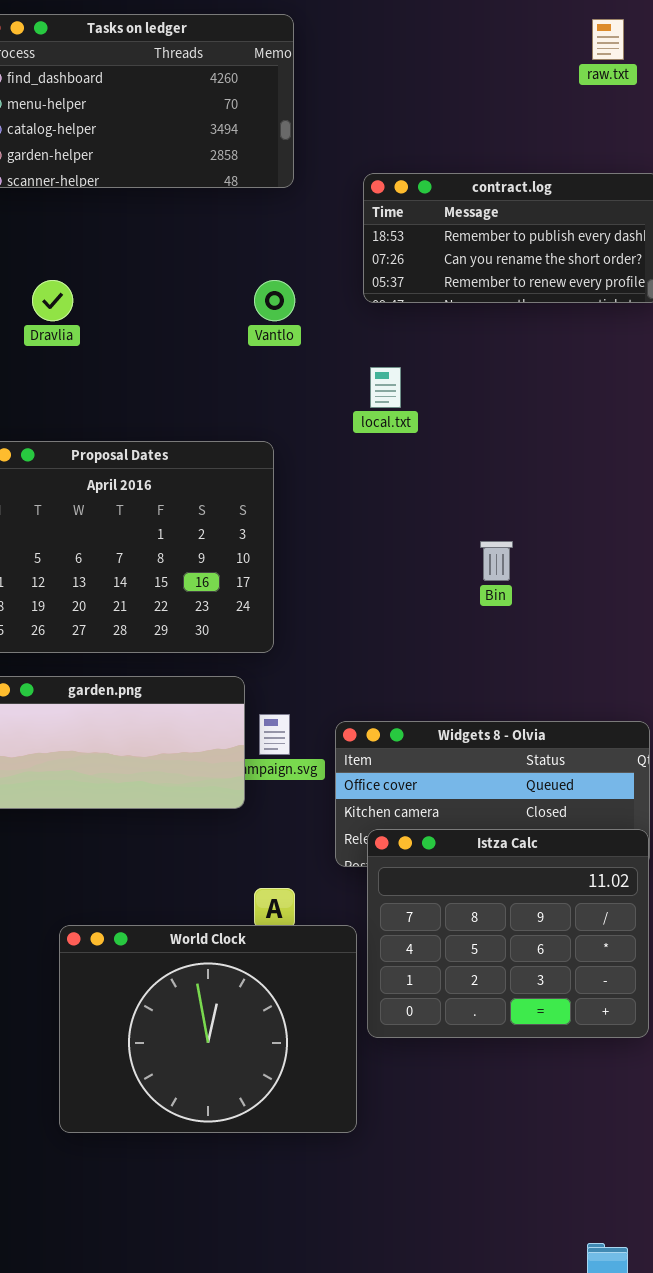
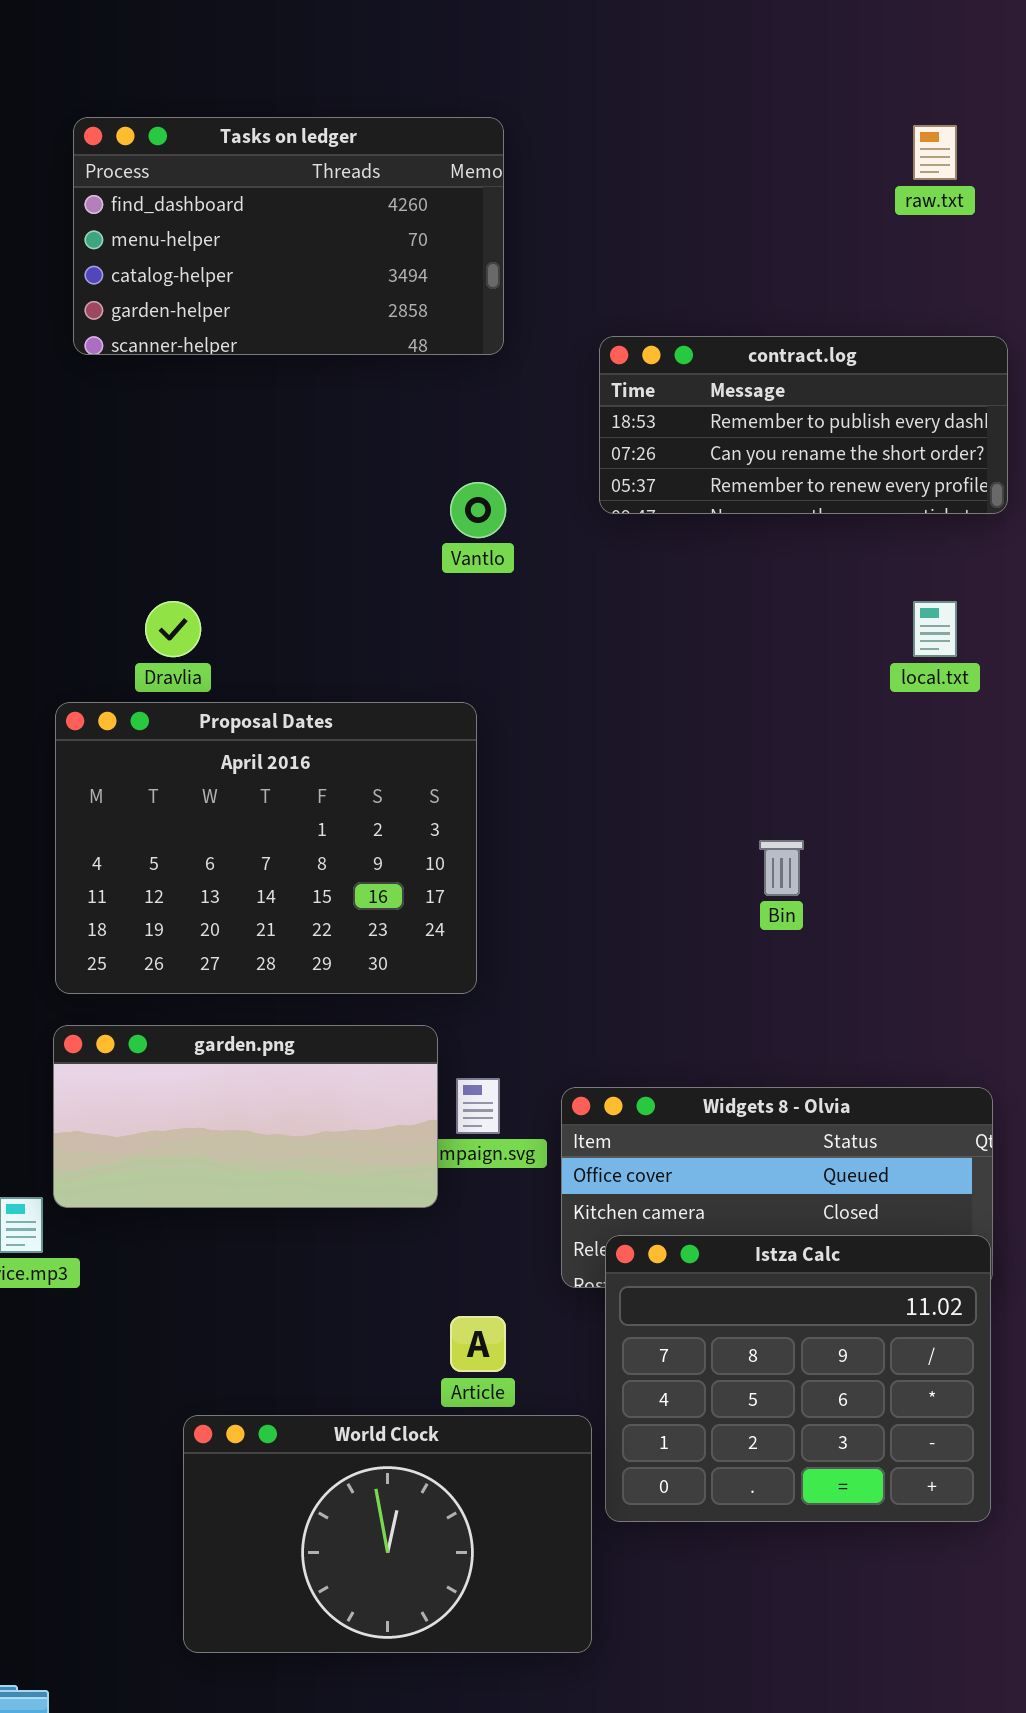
Dravlia: [32,280,73,321] -> [145,601,201,657], moved
local.txt: [370,367,401,408] -> [913,601,957,657], moved
World Clock: [59,925,357,1133] -> [183,1415,592,1653], resized

